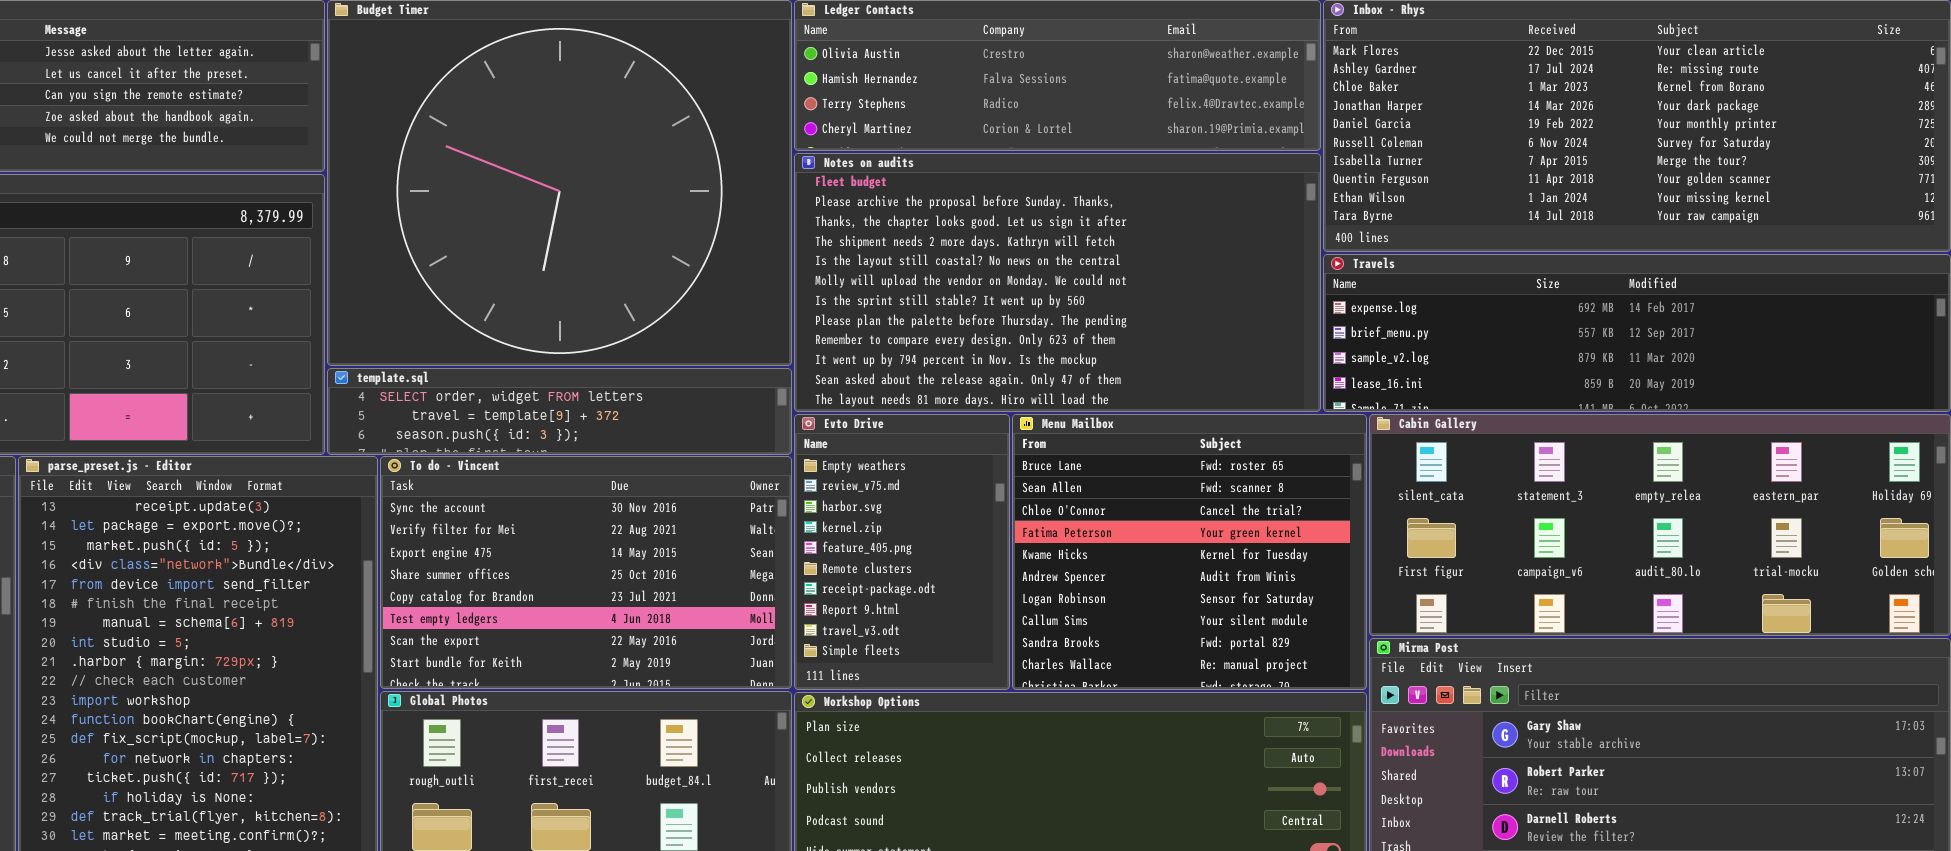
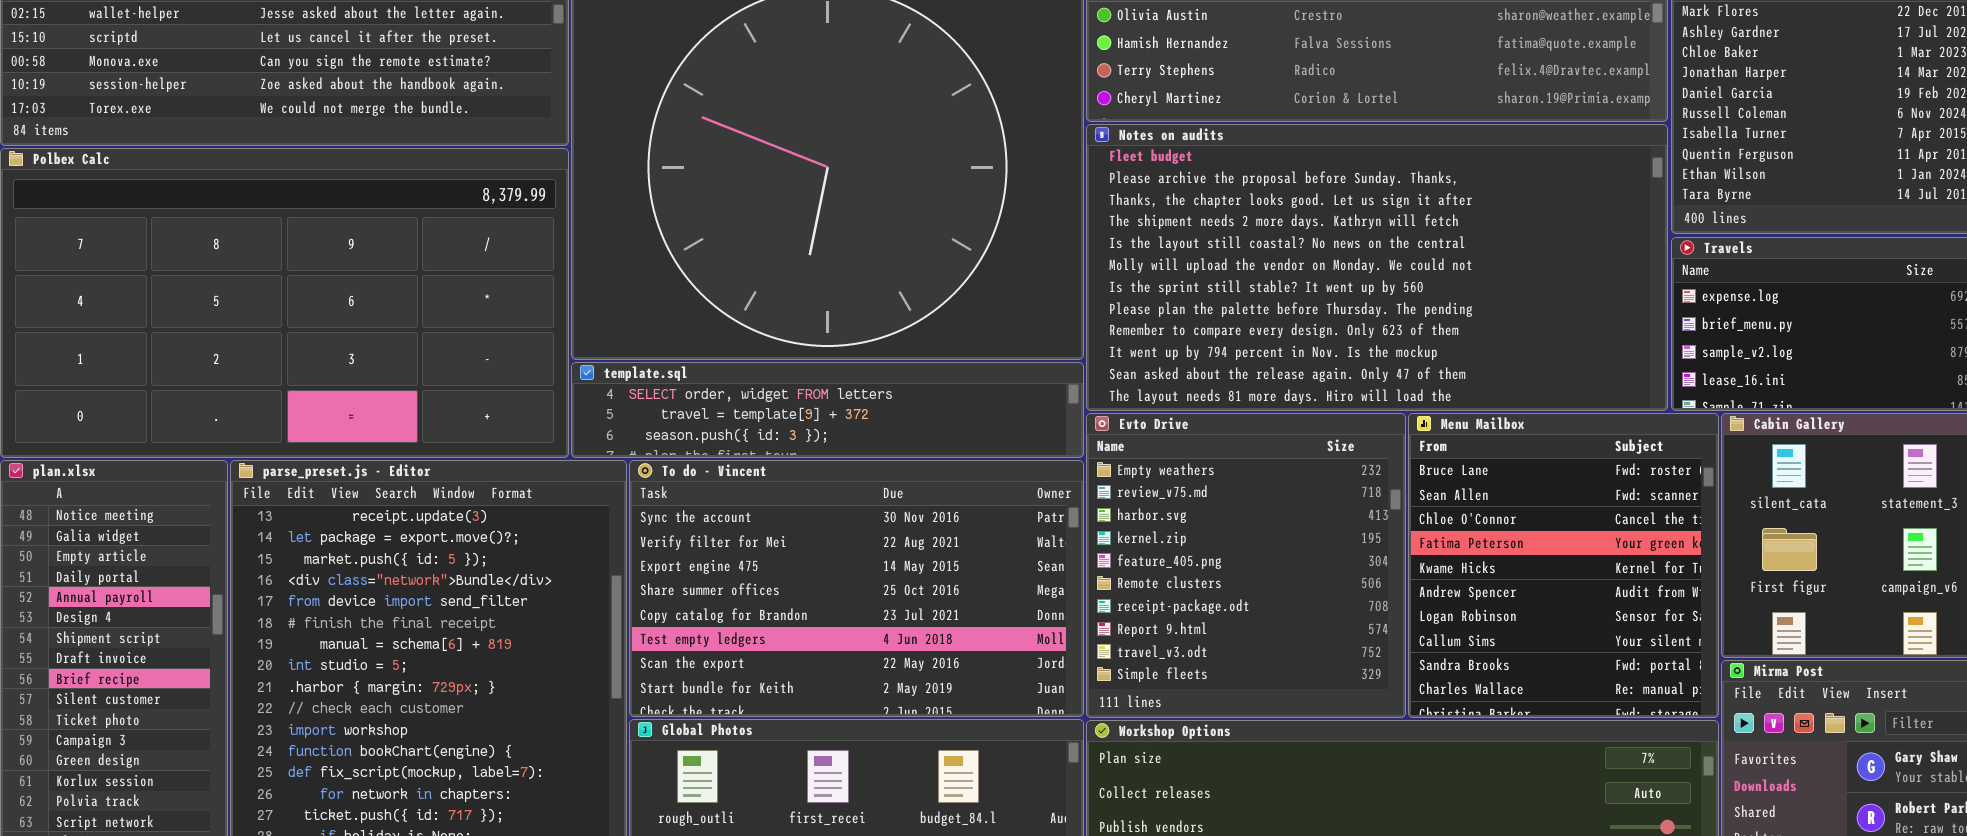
Evto Drive: [794,414,1010,690] -> [1086,413,1406,718], resized
Menu Mailbox: [1012,414,1367,690] -> [1408,413,1719,718], resized

